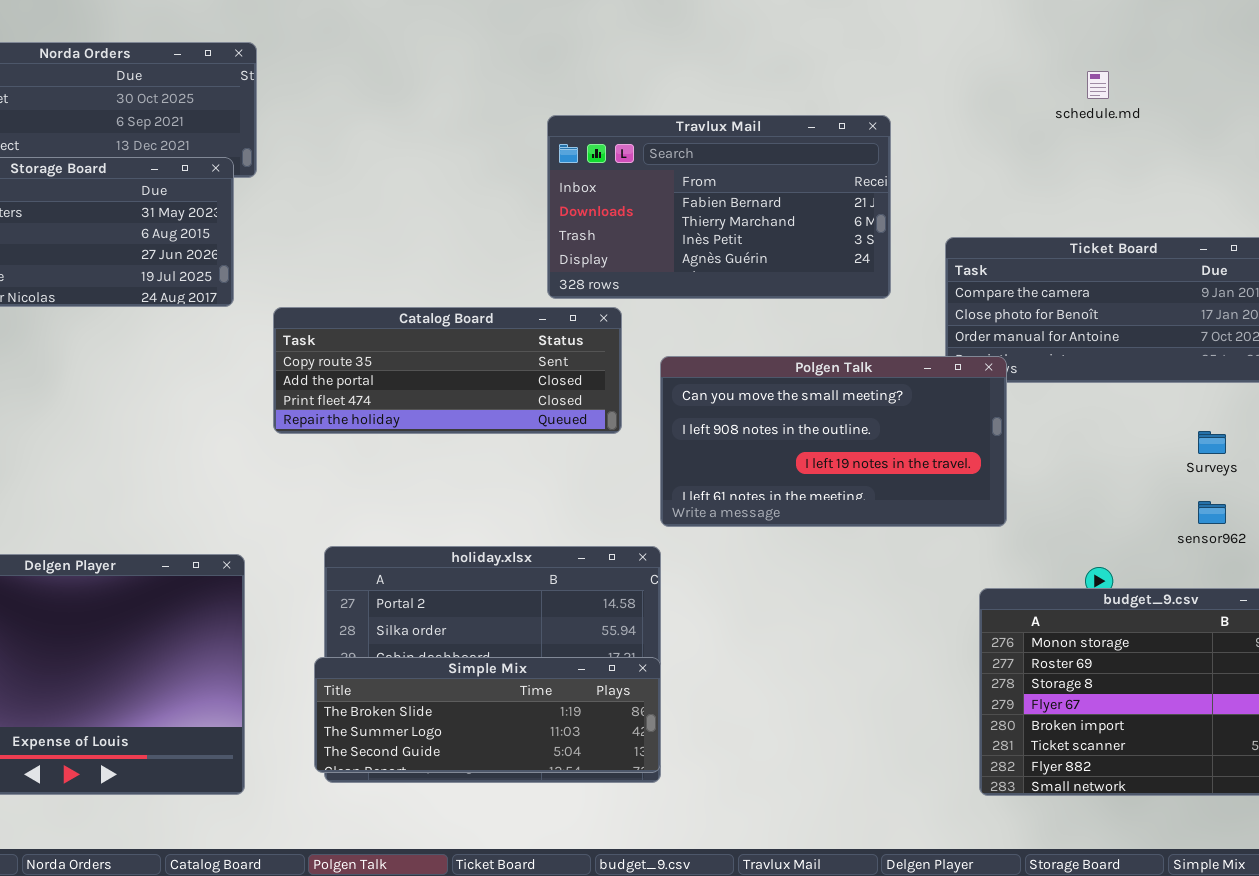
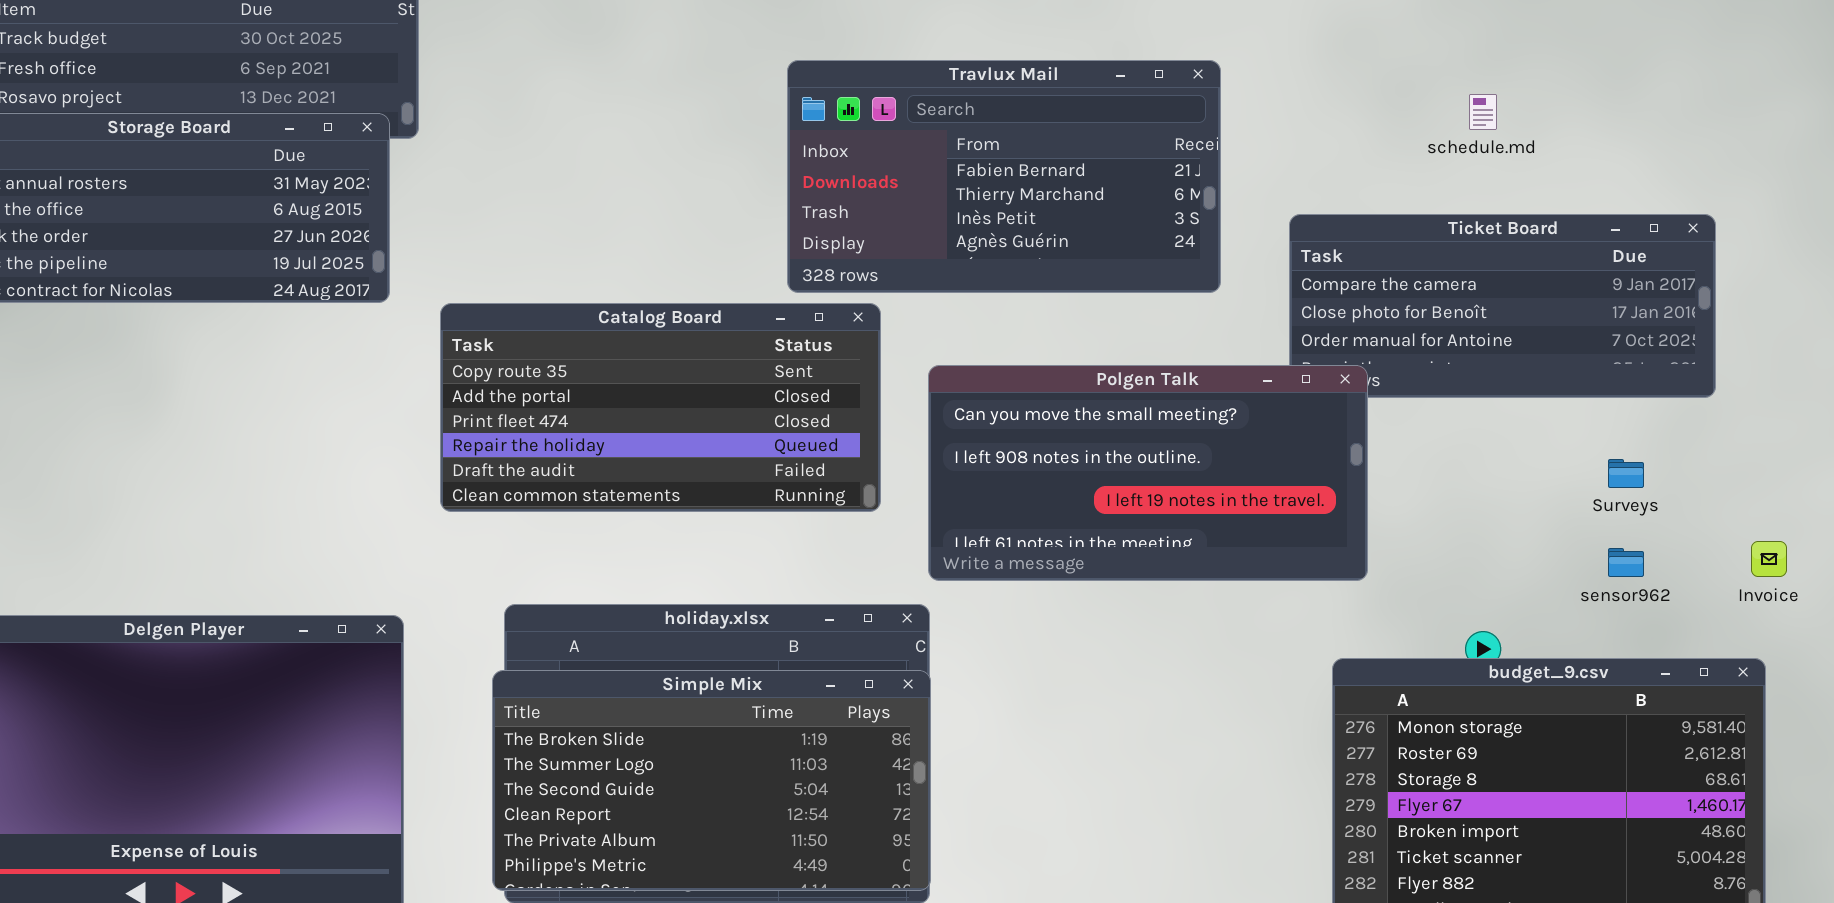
schedule.md: [1087,71,1109,99] -> [1469,94,1497,130], moved
Catalog Board: [273,307,622,434] -> [440,303,881,512], resized
Simple Mix: [314,657,661,773] -> [492,670,931,891], resized

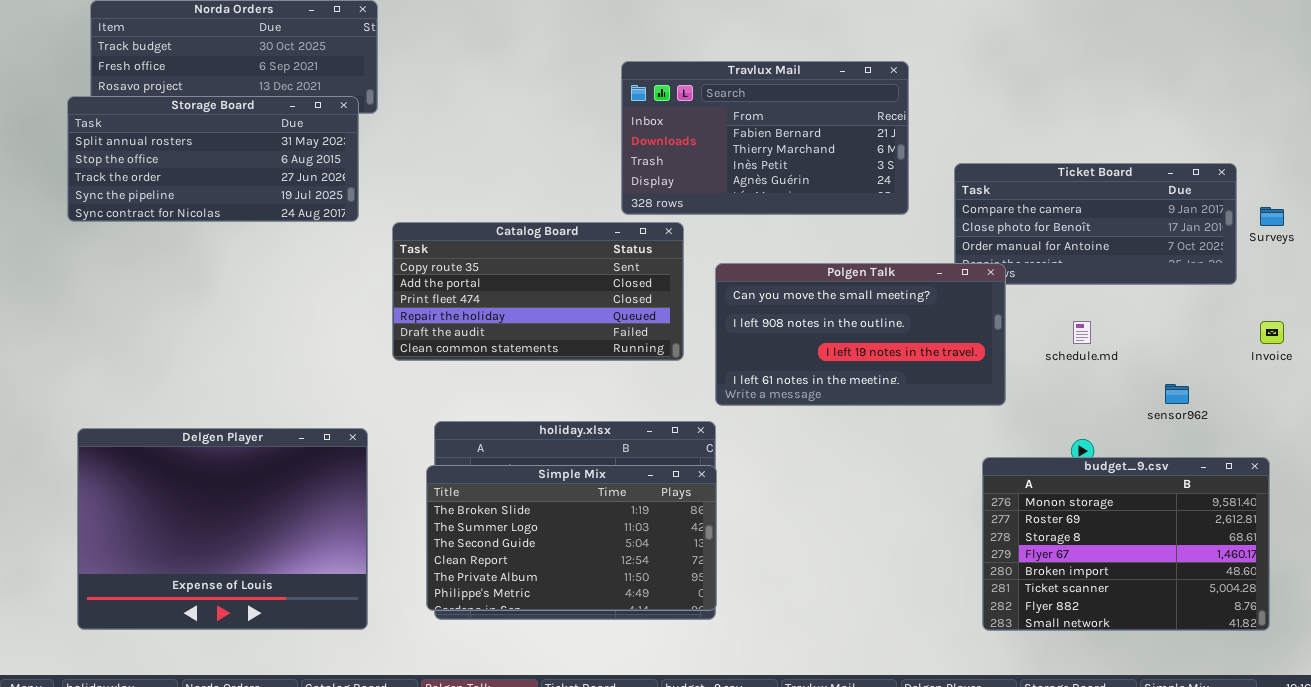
schedule.md: [1469,94,1497,130] -> [1073,321,1091,344], moved
Surveys: [1608,459,1644,488] -> [1260,207,1284,226], moved
Invoice: [1751,541,1787,577] -> [1260,321,1284,344], moved

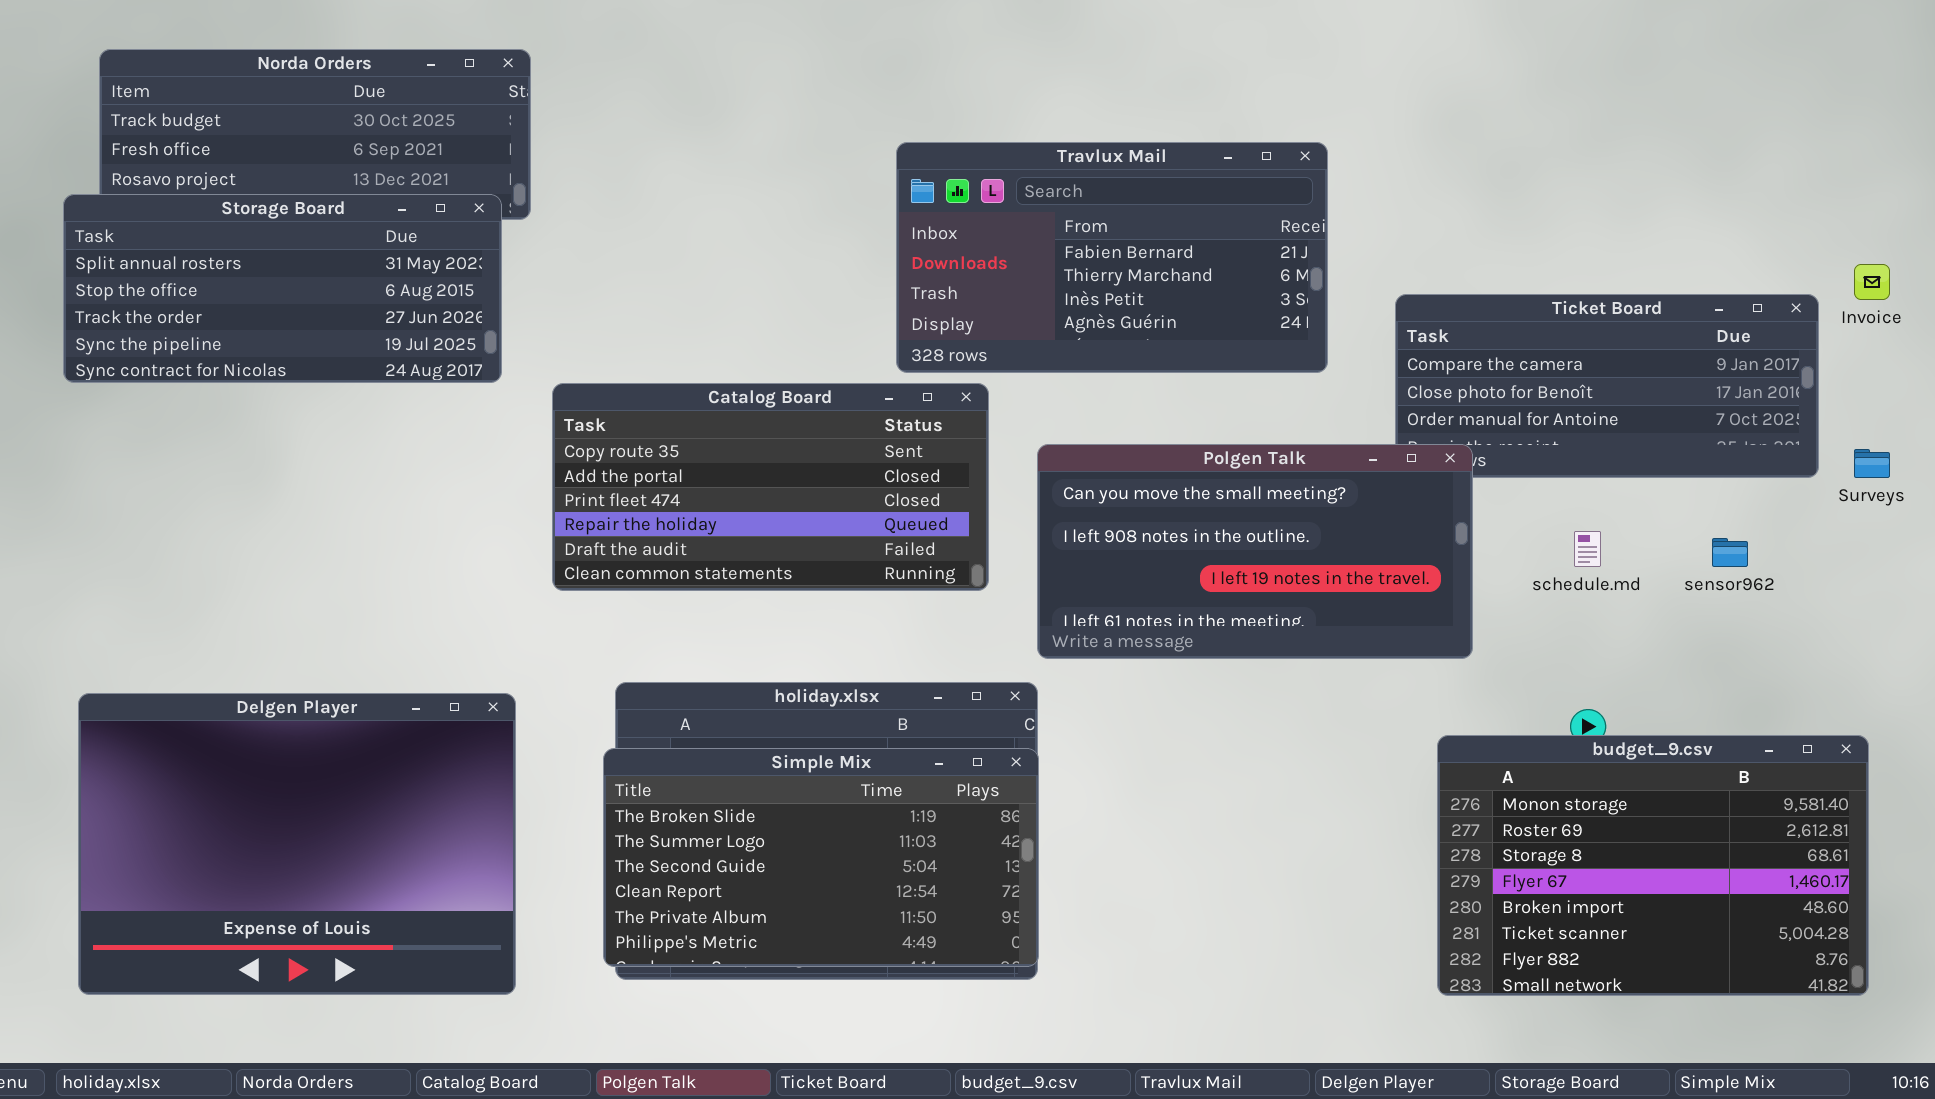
Surveys: [1260,207,1284,226] -> [1854,449,1890,478], moved
Invoice: [1260,321,1284,344] -> [1854,264,1890,300], moved
sensor962: [1165,384,1189,404] -> [1712,538,1748,567], moved

